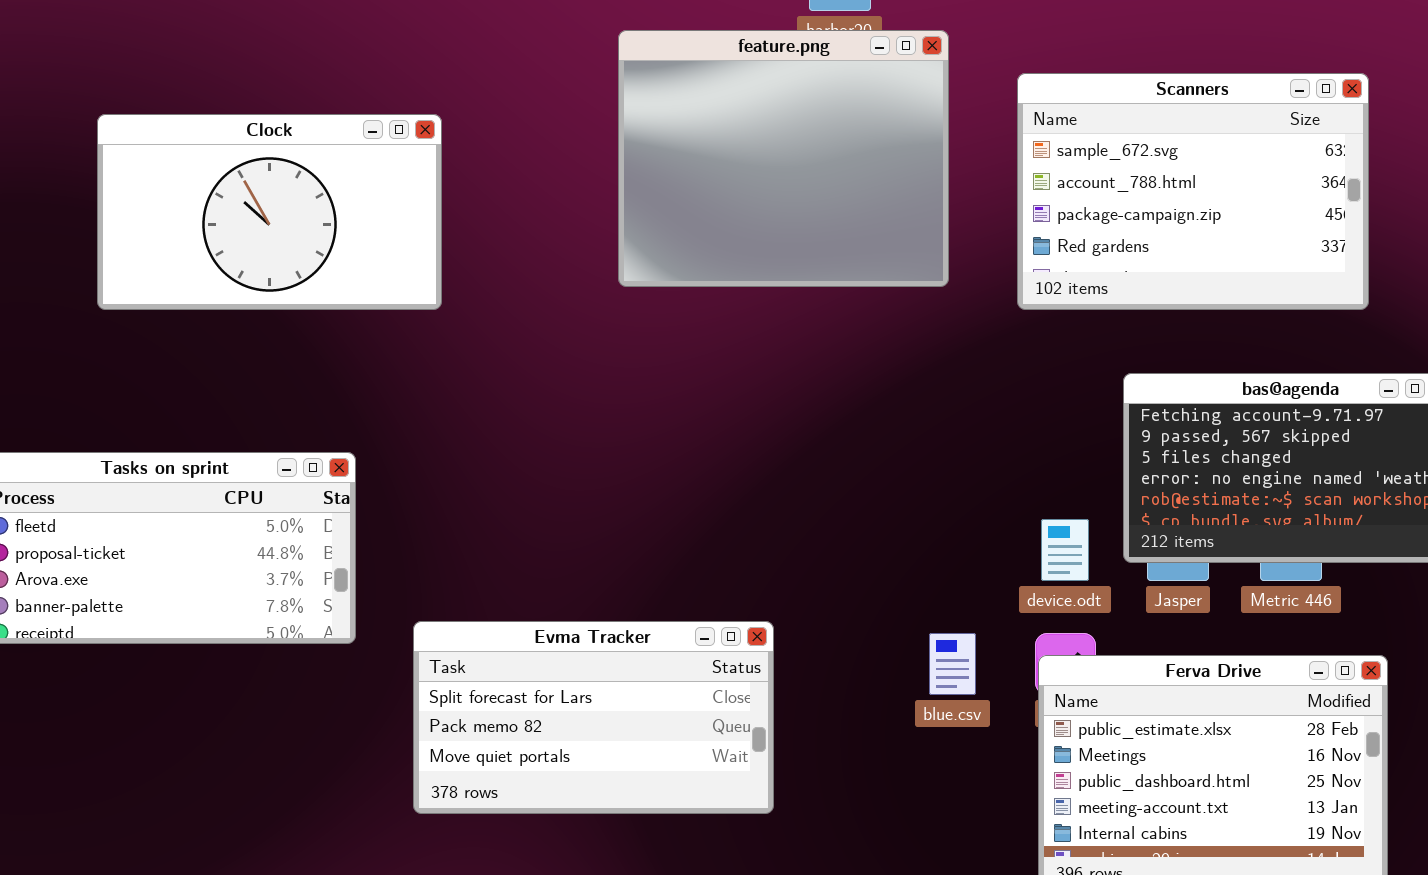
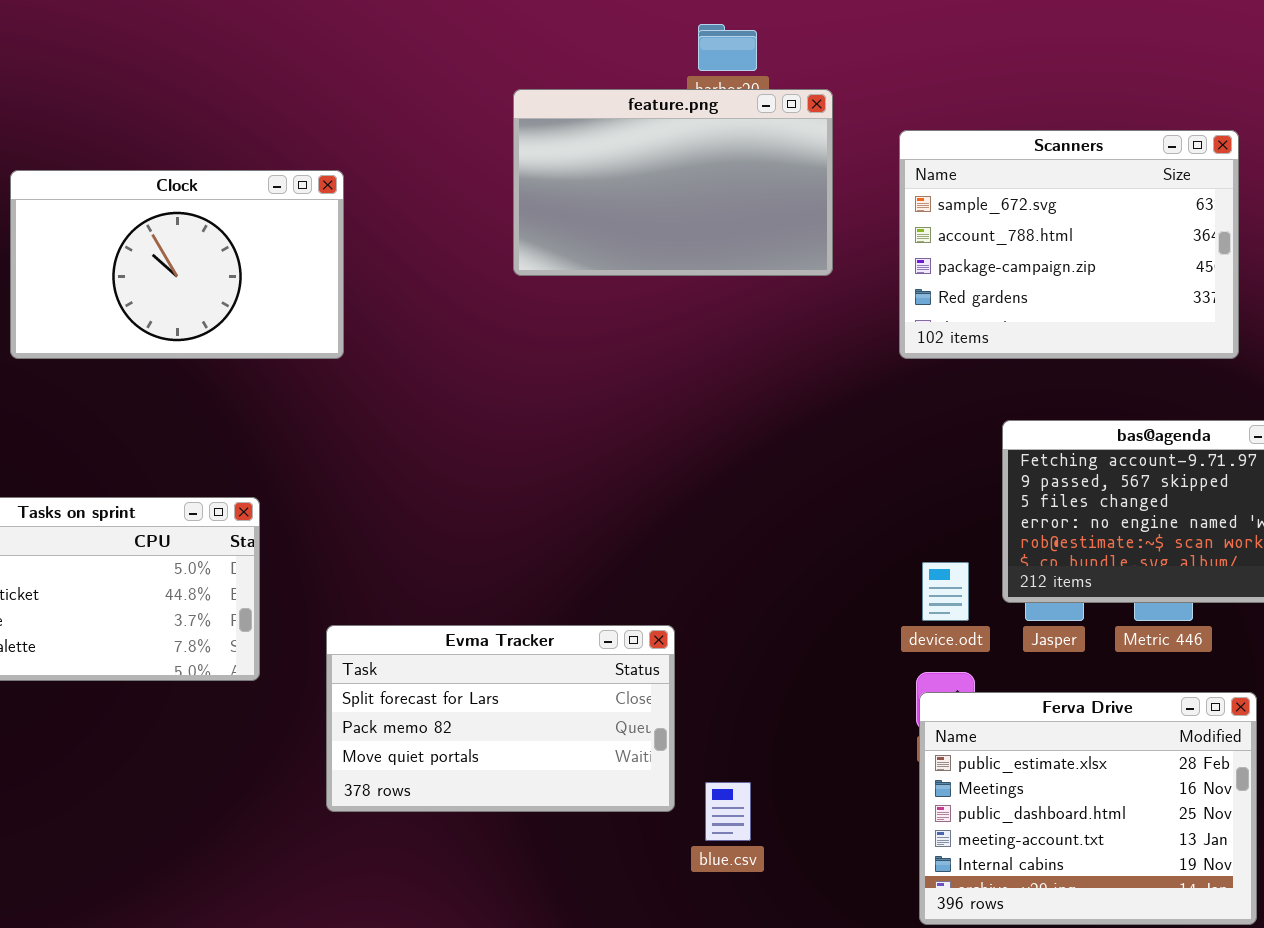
feature.png: [618,30,949,287] -> [513,89,833,276], resized
Evma Tracker: [413,621,774,814] -> [326,625,675,812], moved
blue.csv: [929,633,976,695] -> [705,782,751,841], moved

